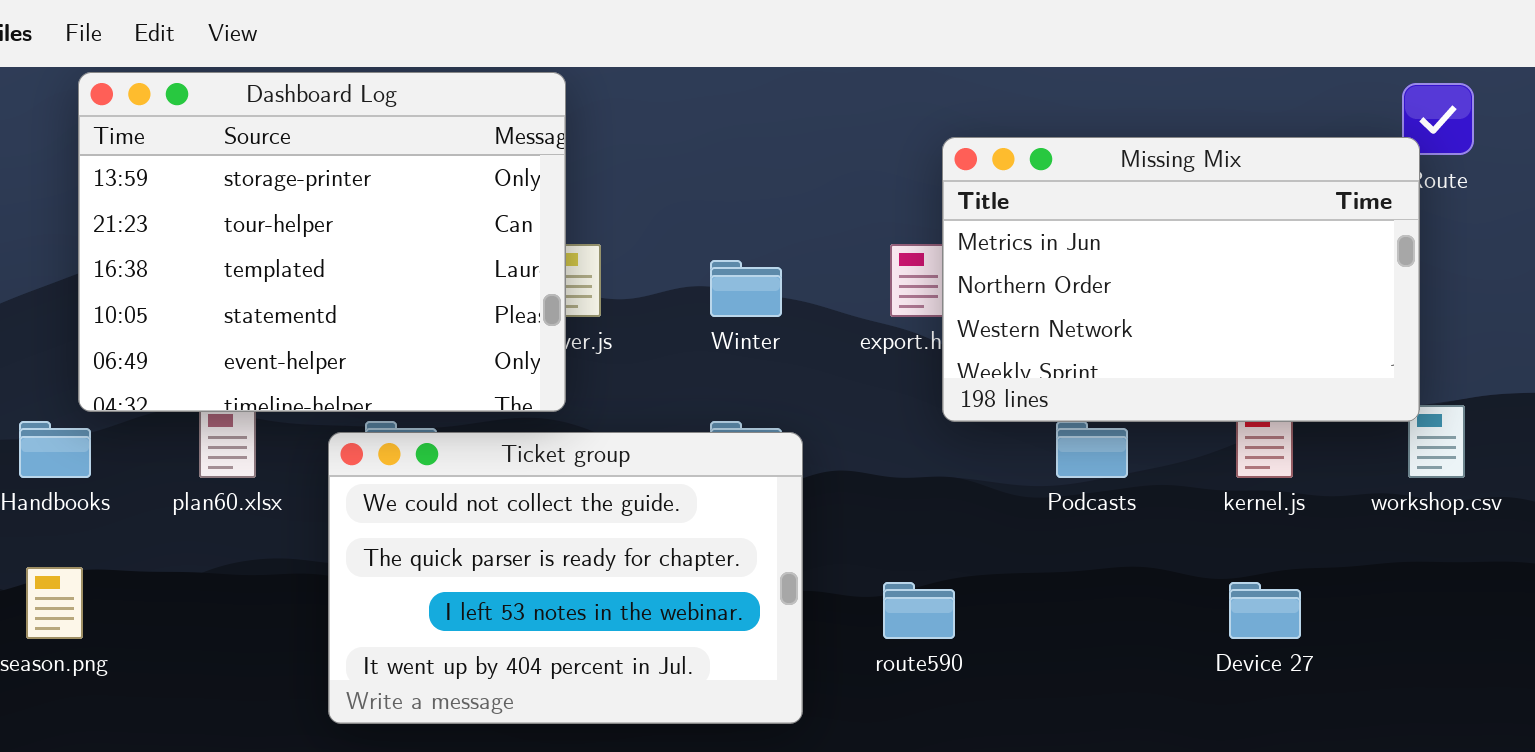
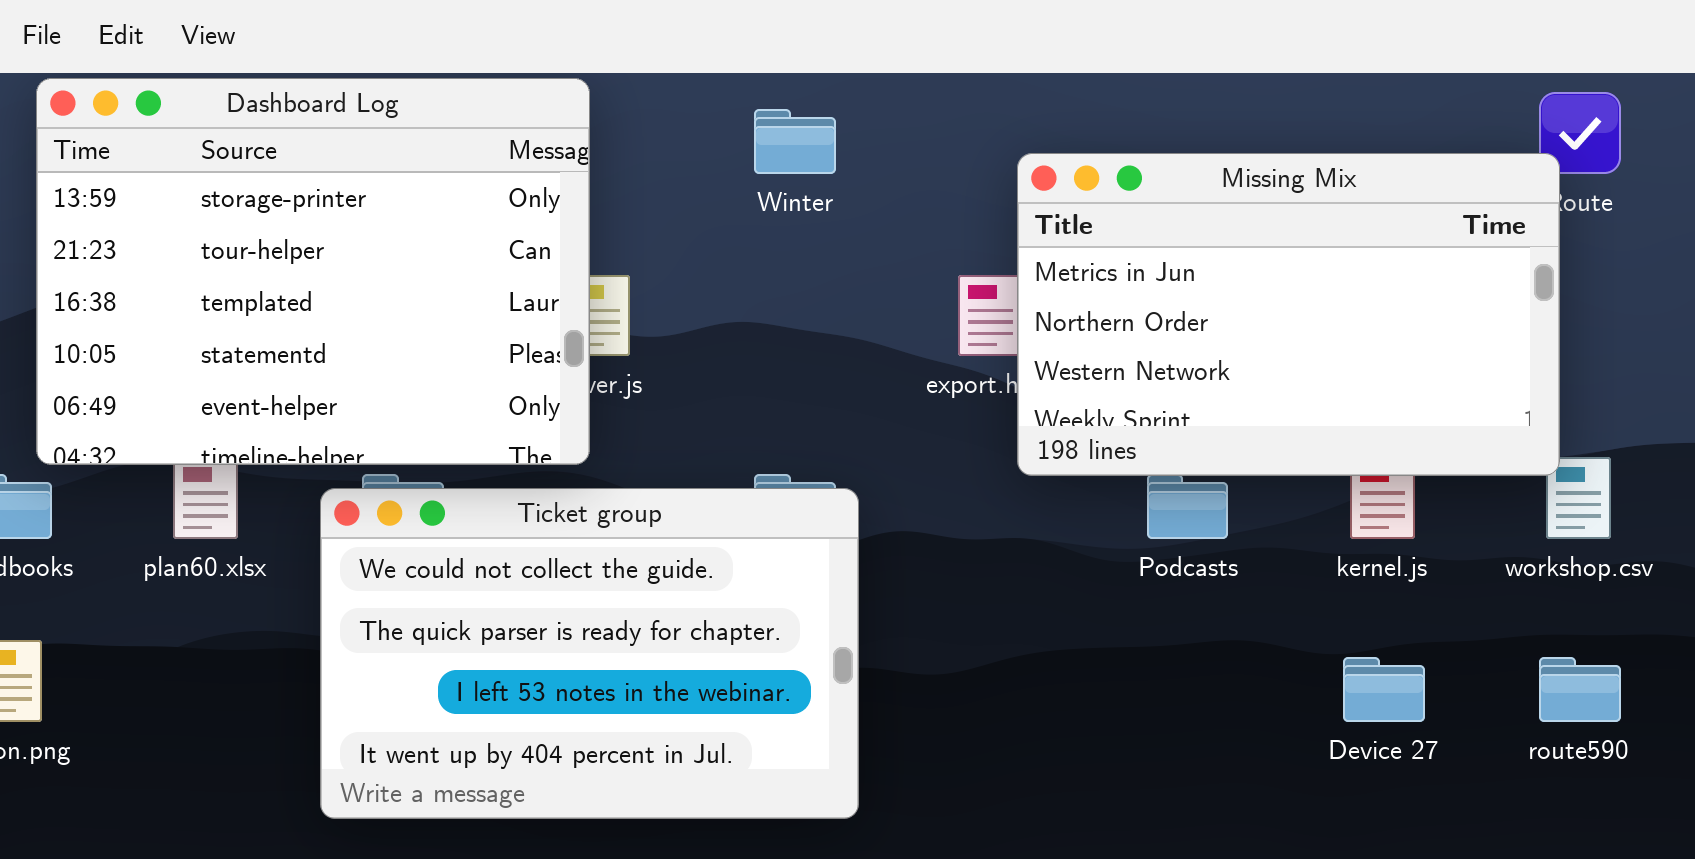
Winter: [710,260,782,317] -> [754,109,836,174], moved
route590: [883,582,955,639] -> [1539,657,1621,722], moved

